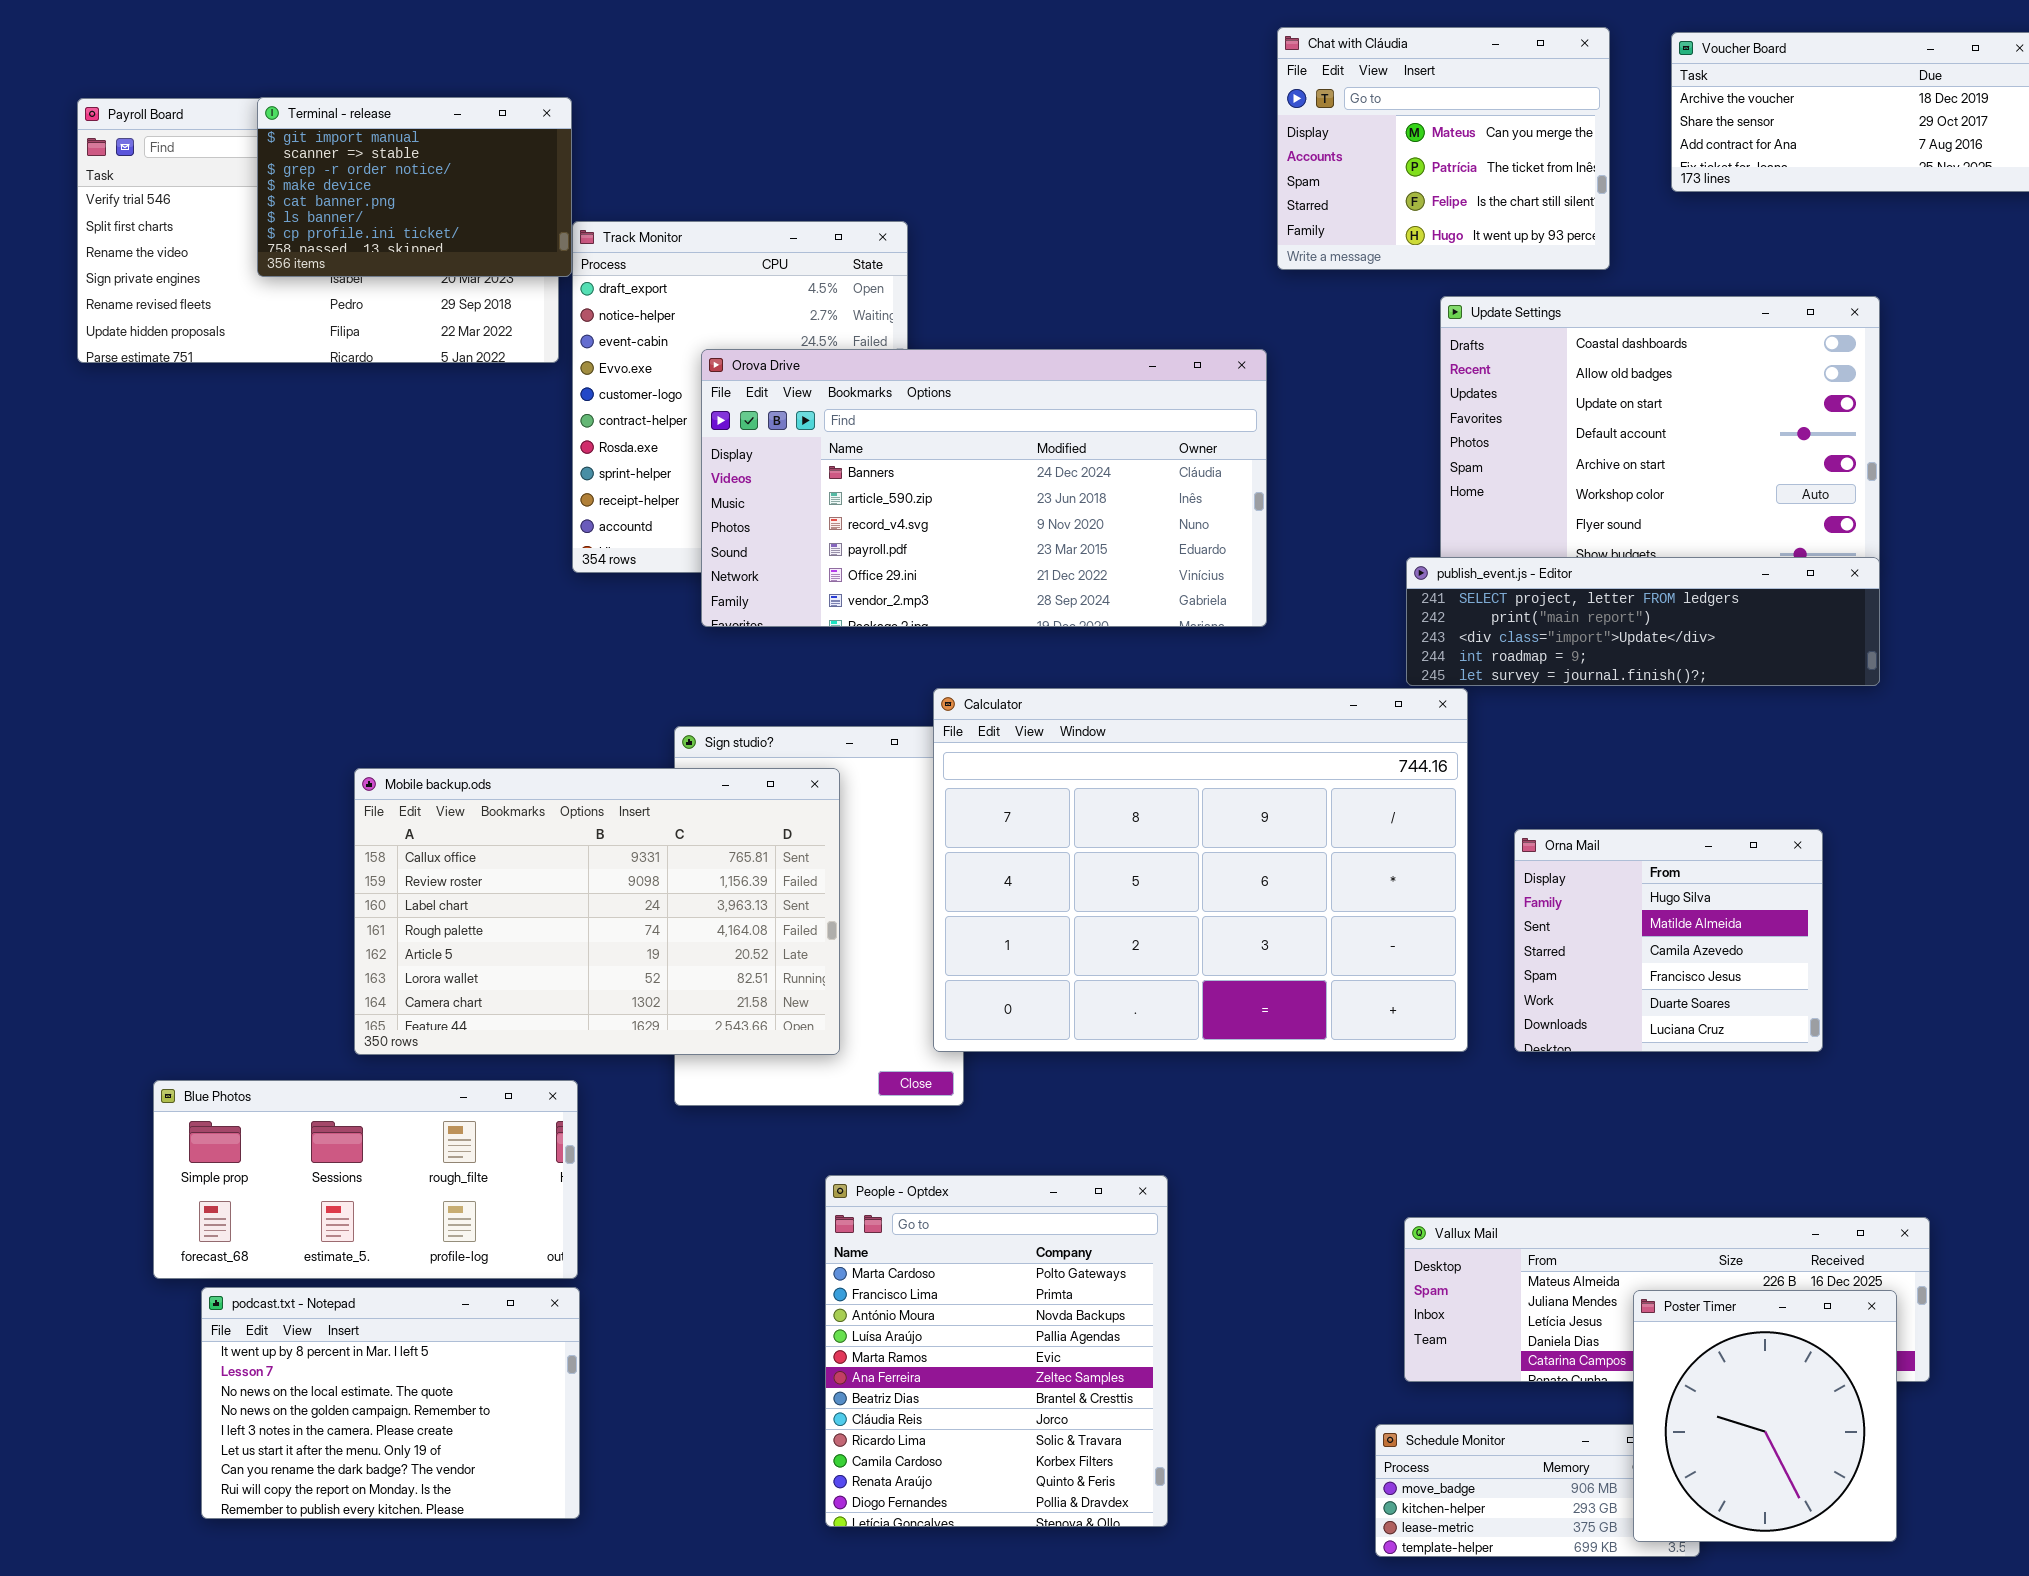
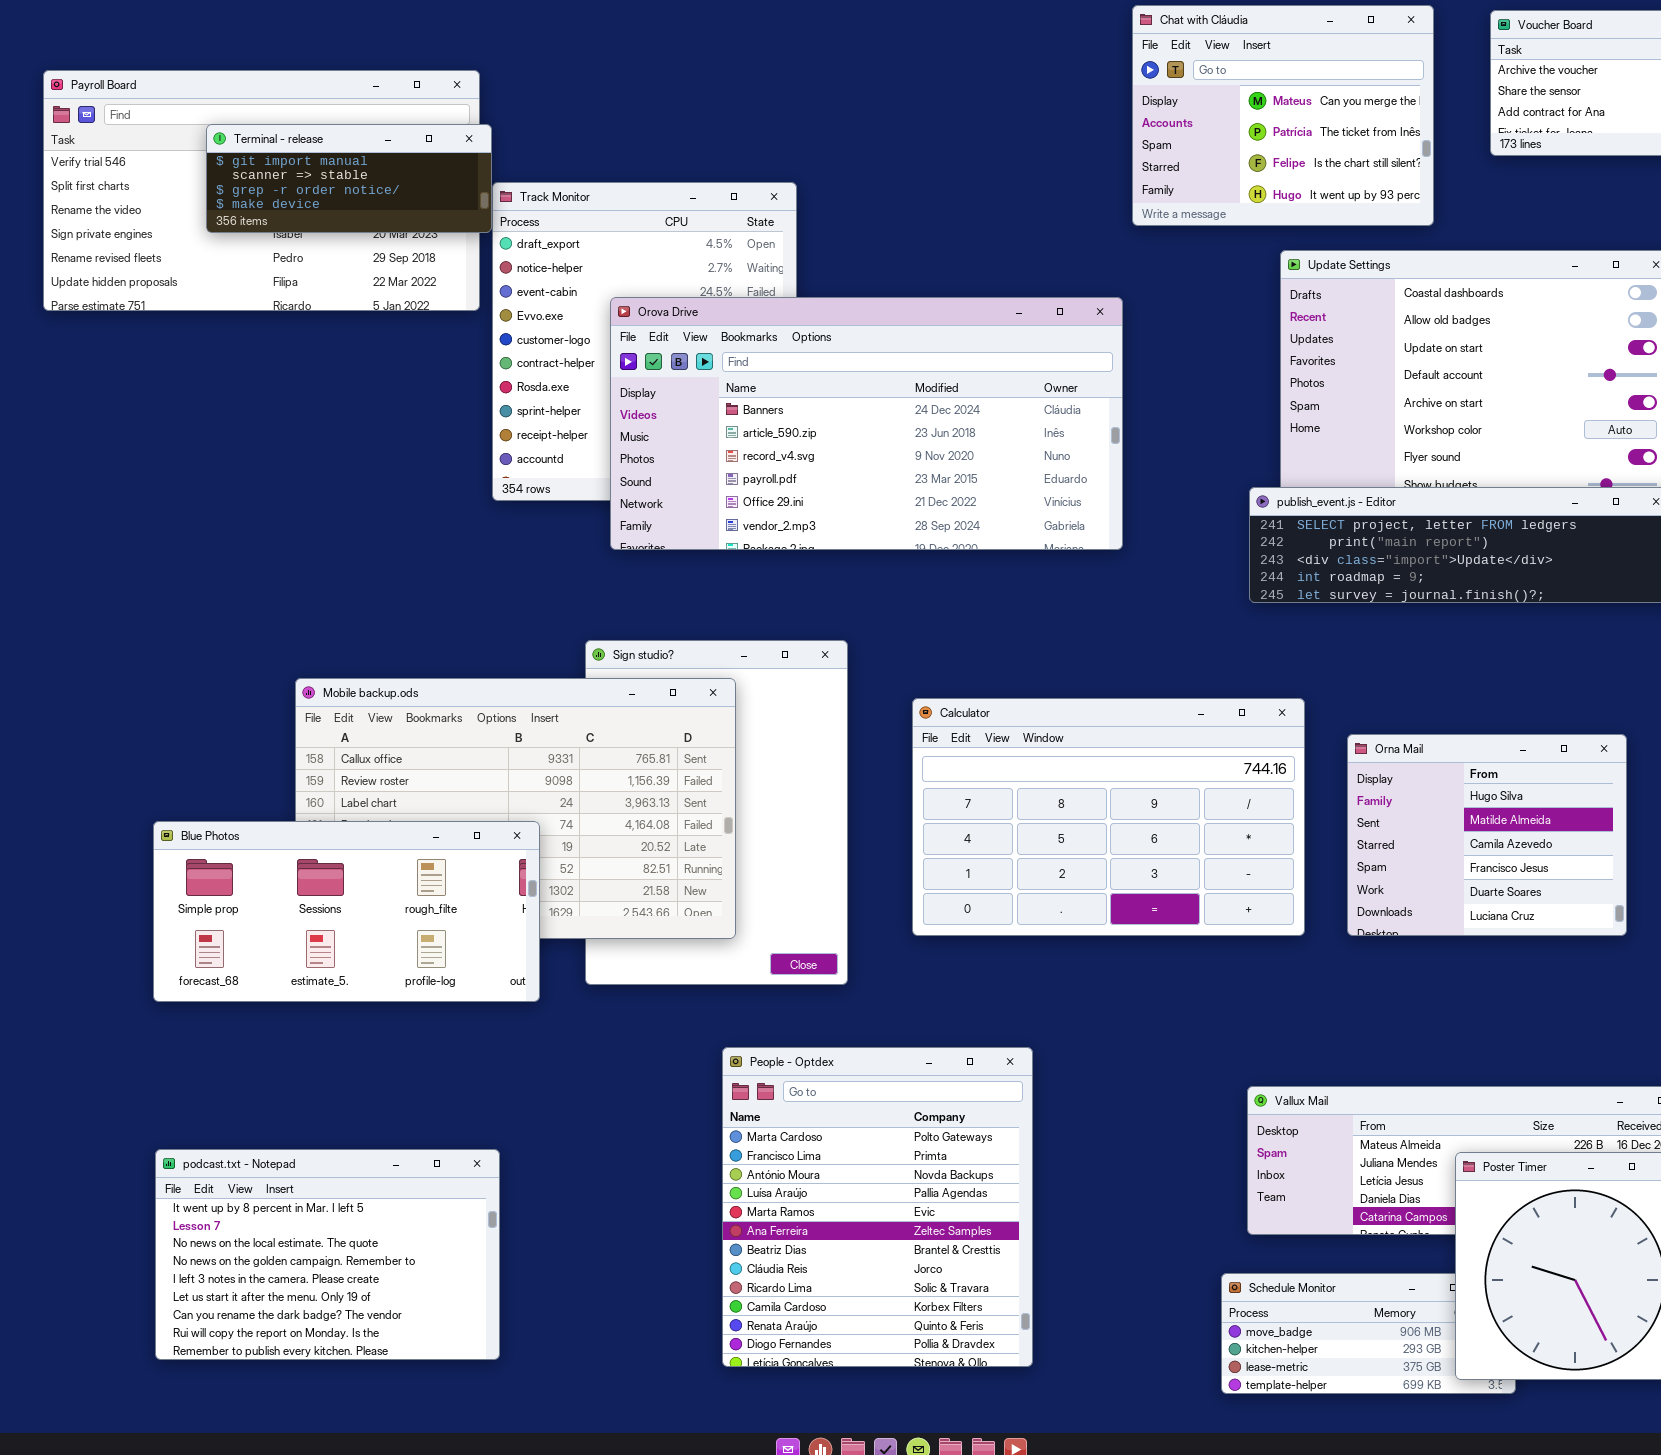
Terminal - release: [257,97,572,277] -> [206,124,492,233], resized
Calculator: [933,688,1468,1052] -> [912,698,1305,936], resized
Blue Photos: [153,1080,578,1279] -> [153,821,540,1002], moved

